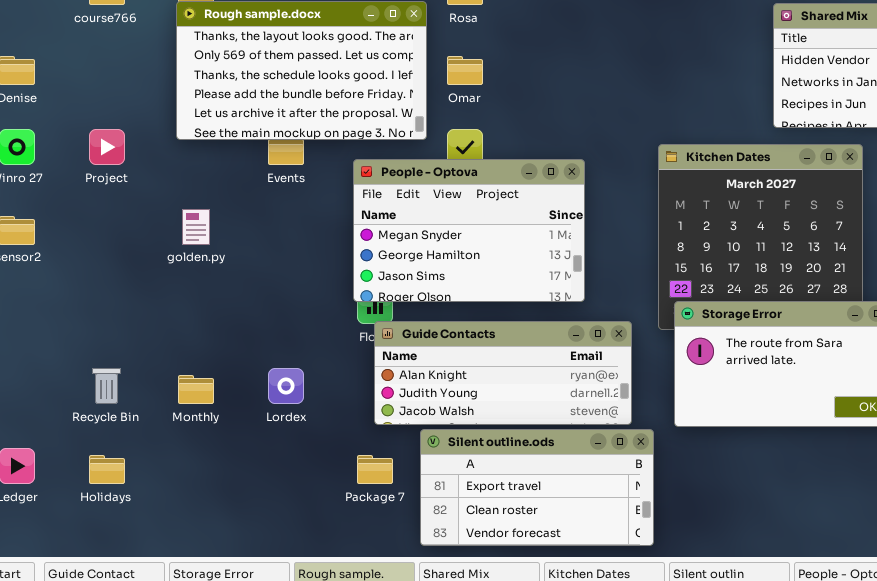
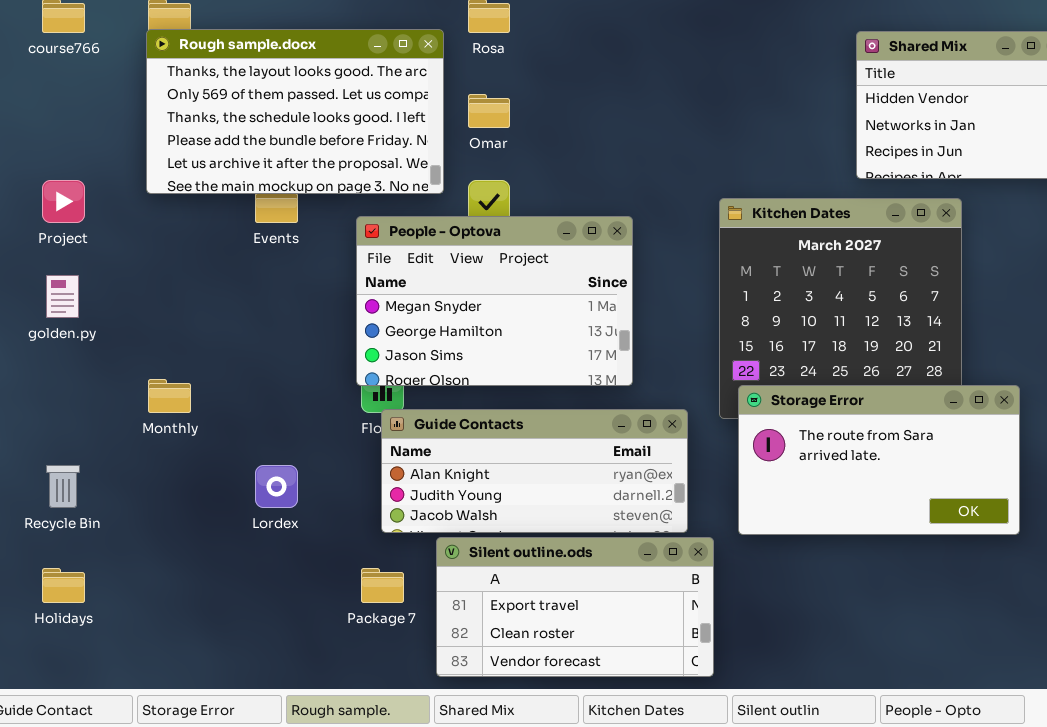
golden.py: [182,209,210,245] -> [46,275,79,318], moved
Monthly: [178,375,214,404] -> [148,379,191,413], moved

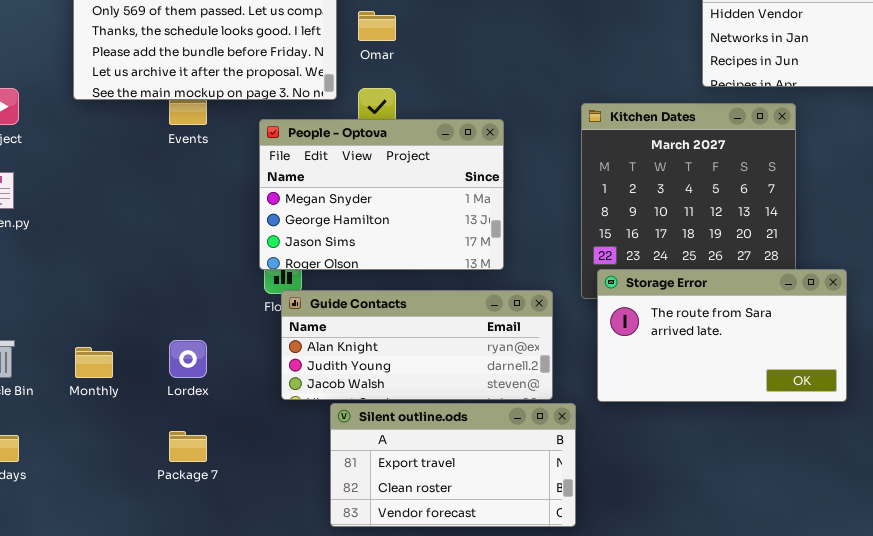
Monthly: [148,379,191,413] -> [75,347,113,378], moved
Package 7: [361,568,404,603] -> [169,431,207,462], moved

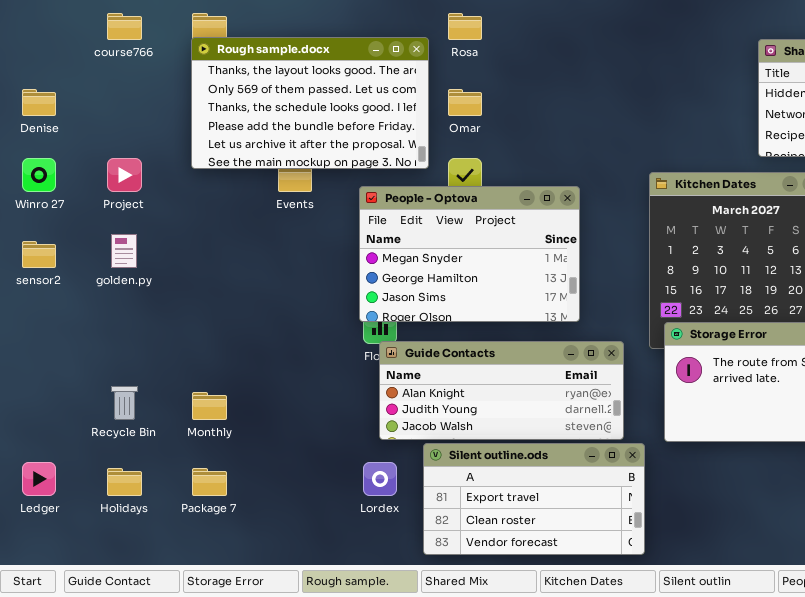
Lordex: [169,340,207,378] -> [363,462,397,496], moved
Package 7: [169,431,207,462] -> [192,468,227,496], moved

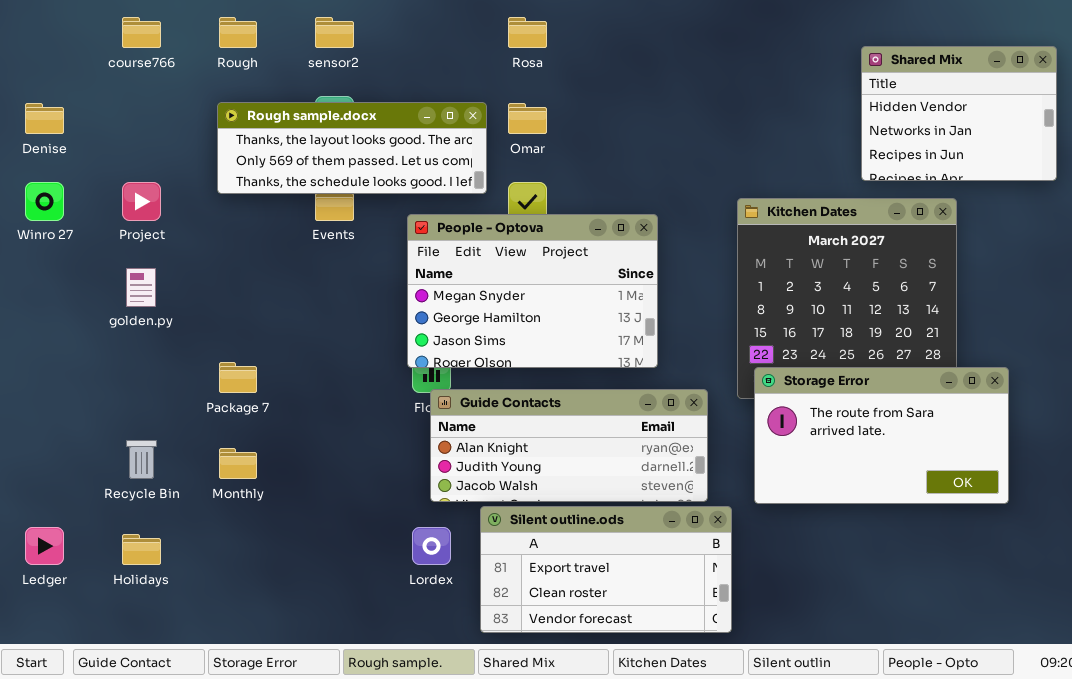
Rough sample.docx: [191,37,429,169] -> [217,102,487,194], resized
sensor2: [22,241,56,268] -> [315,17,354,48], moved
Package 7: [192,468,227,496] -> [219,362,257,393], moved

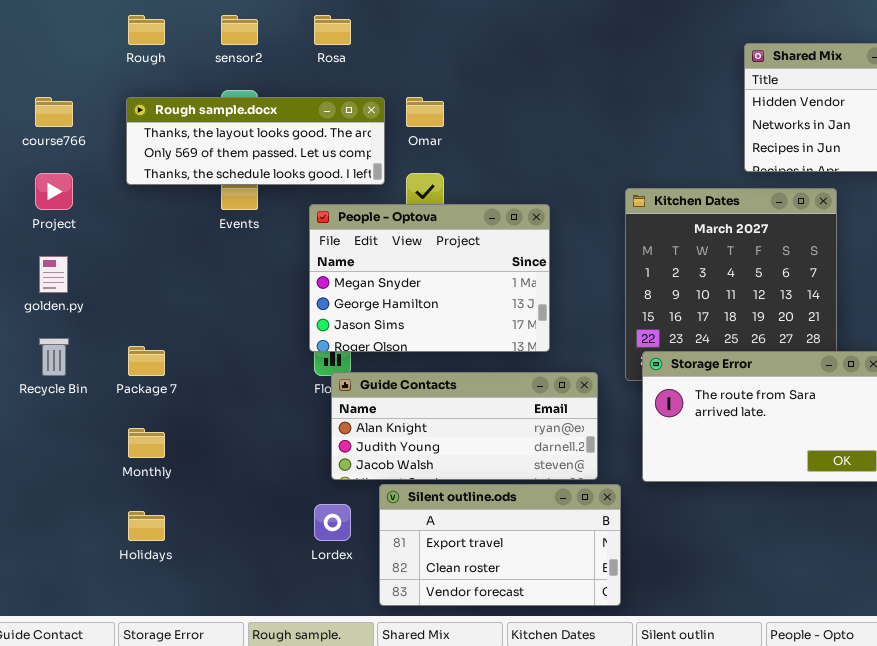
course766: [122,17,161,48] -> [35,97,73,127], moved
Rosa: [508,17,547,48] -> [314,15,351,45], moved
Recycle Bin: [126,440,157,479] -> [39,338,69,376], moved
Holidays: [122,534,161,565] -> [128,511,165,541], moved

